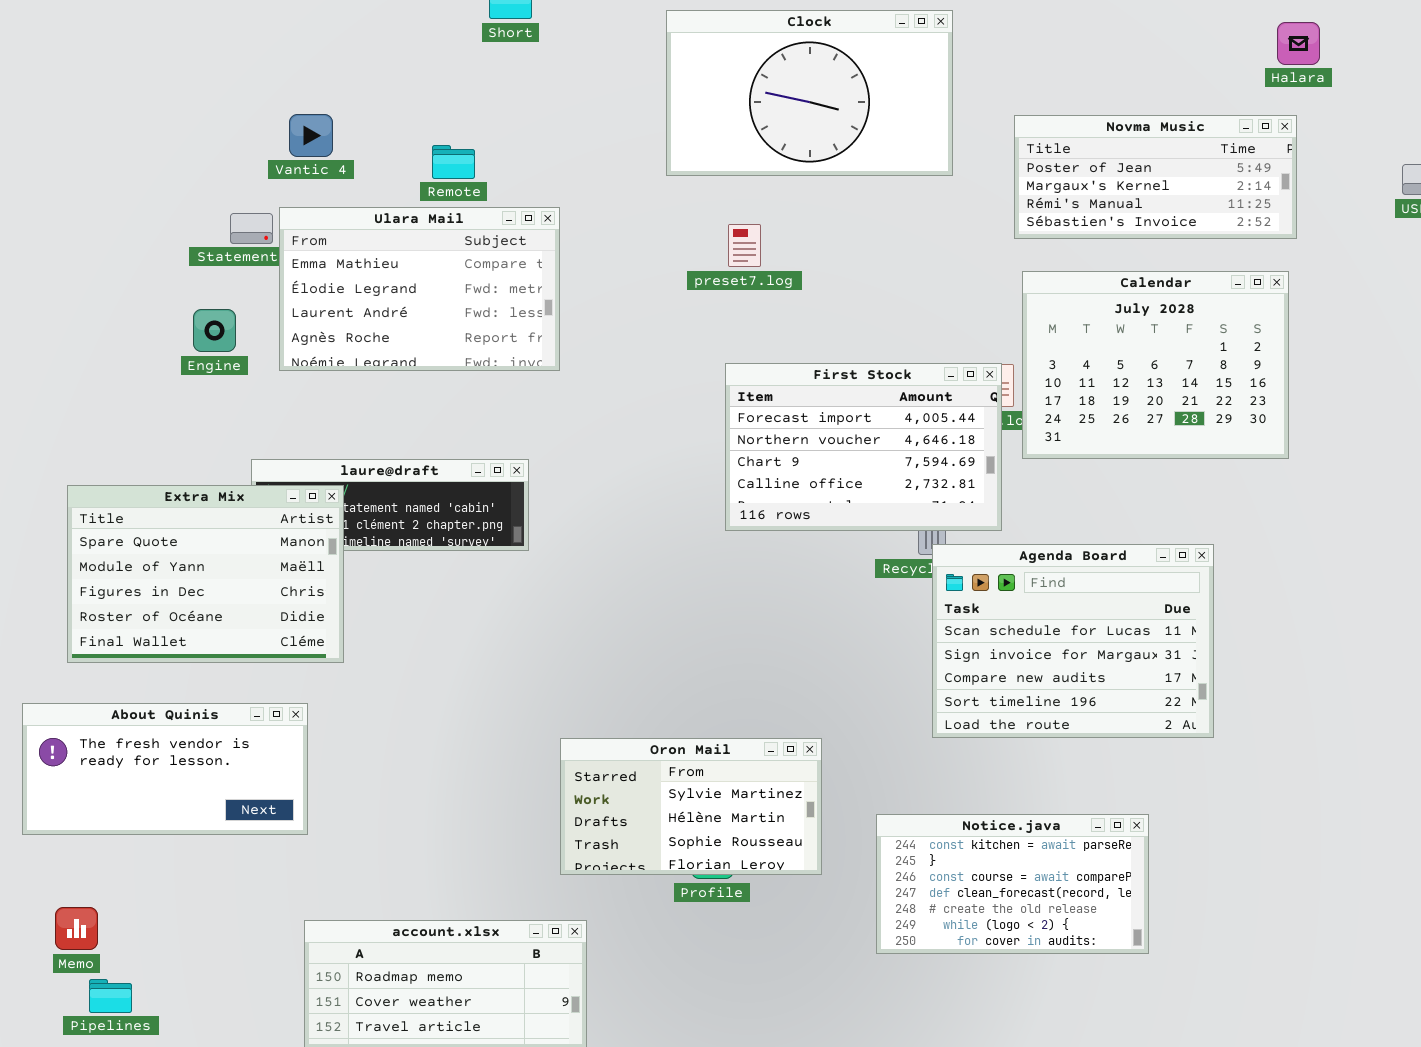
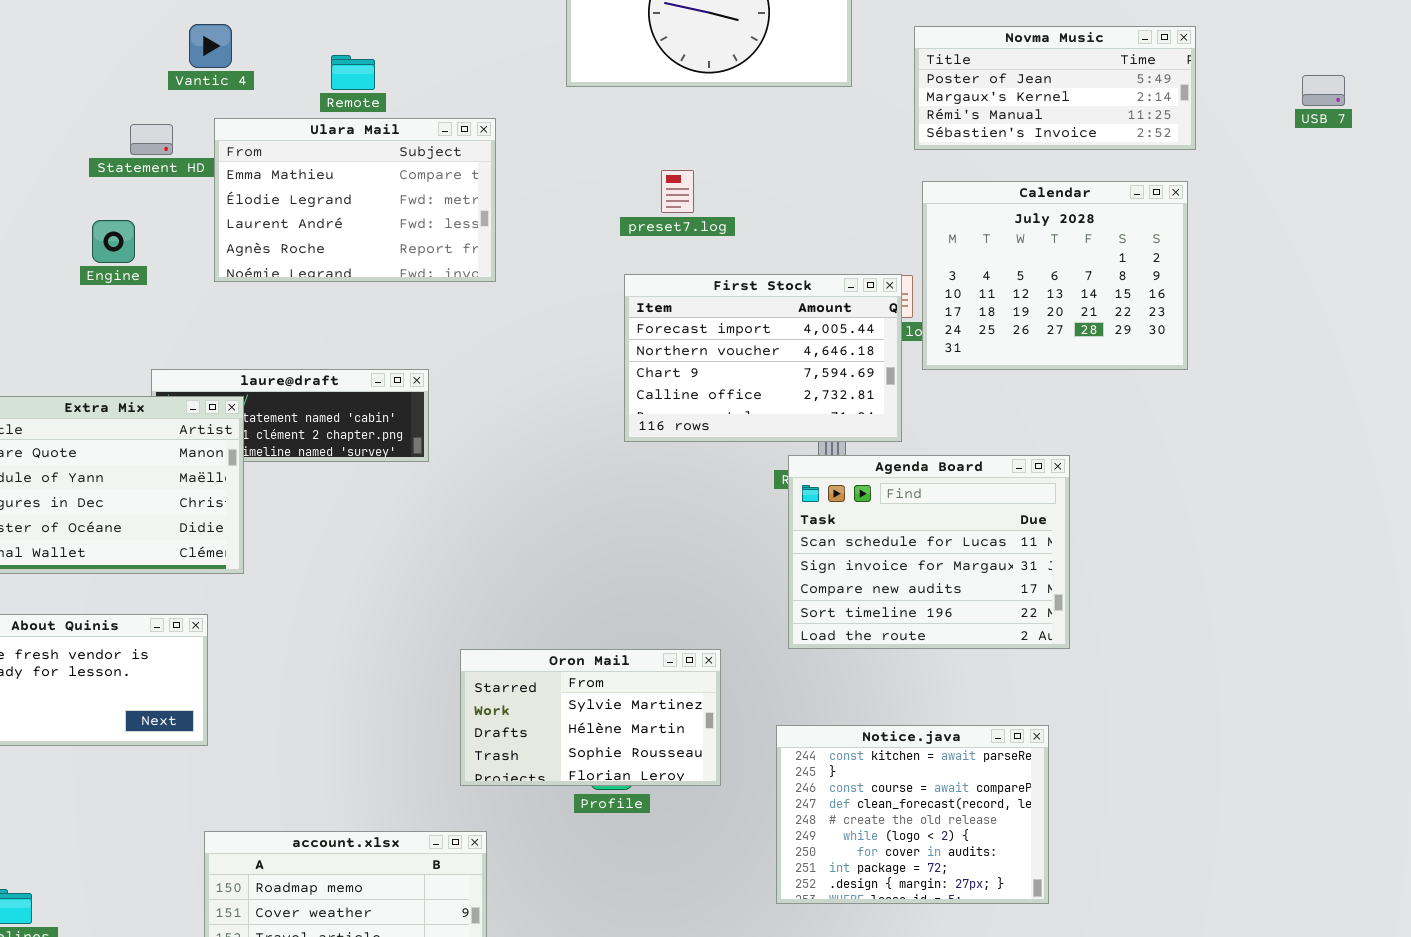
Ulara Mail: [279,207,560,371] -> [214,118,496,282], moved
preset7.log: [728,224,761,267] -> [661,170,694,213], moved
Agenda Board: [932,544,1214,738] -> [788,455,1070,649], moved
Notice.java: [876,814,1149,954] -> [776,725,1049,904], resized

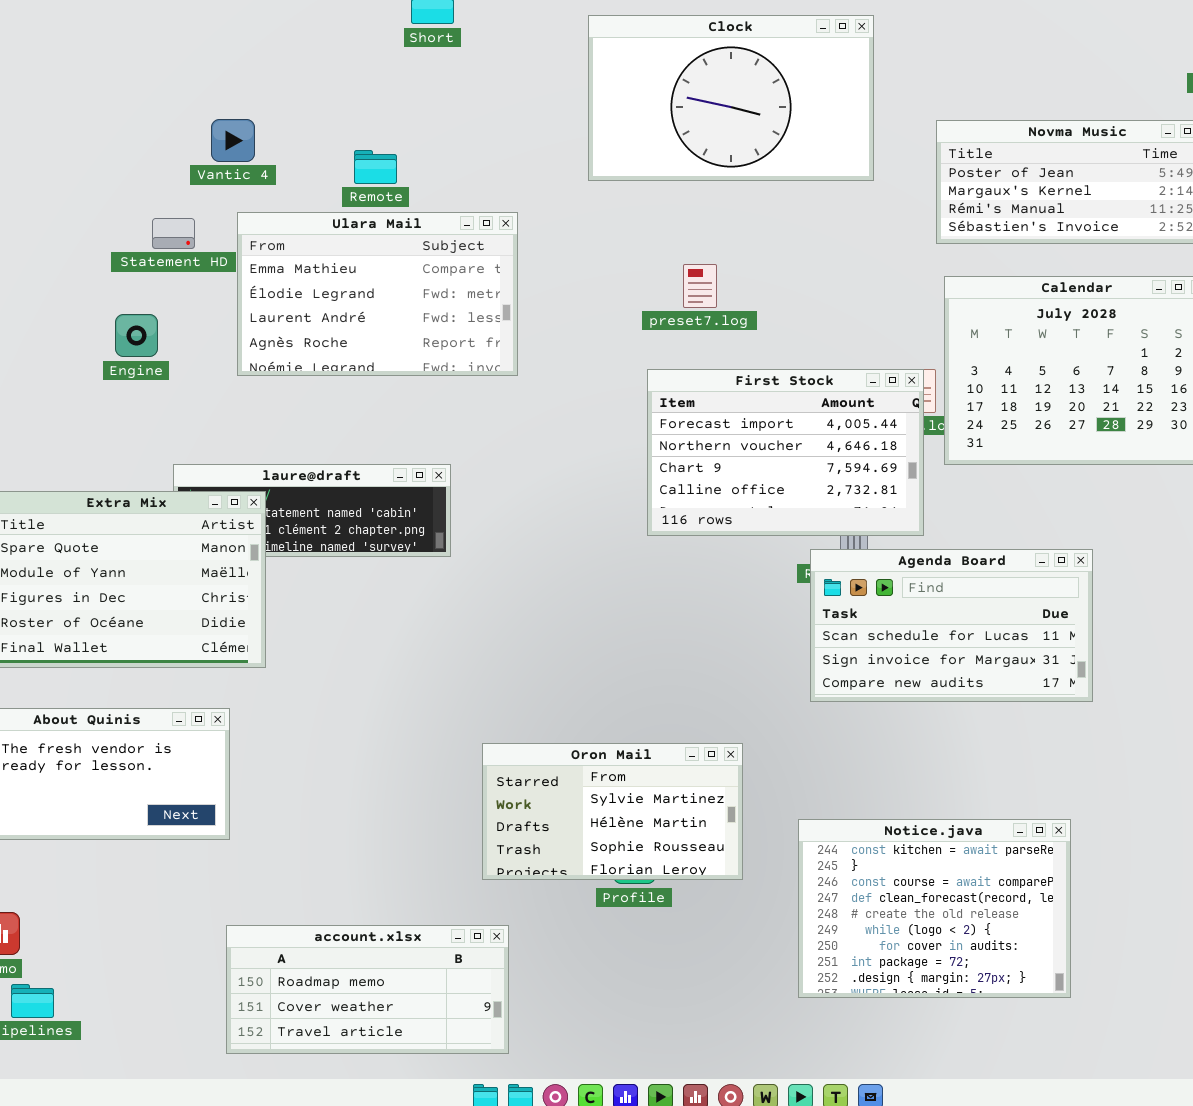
Agenda Board: [788,455,1070,649] -> [810,549,1093,702], resized

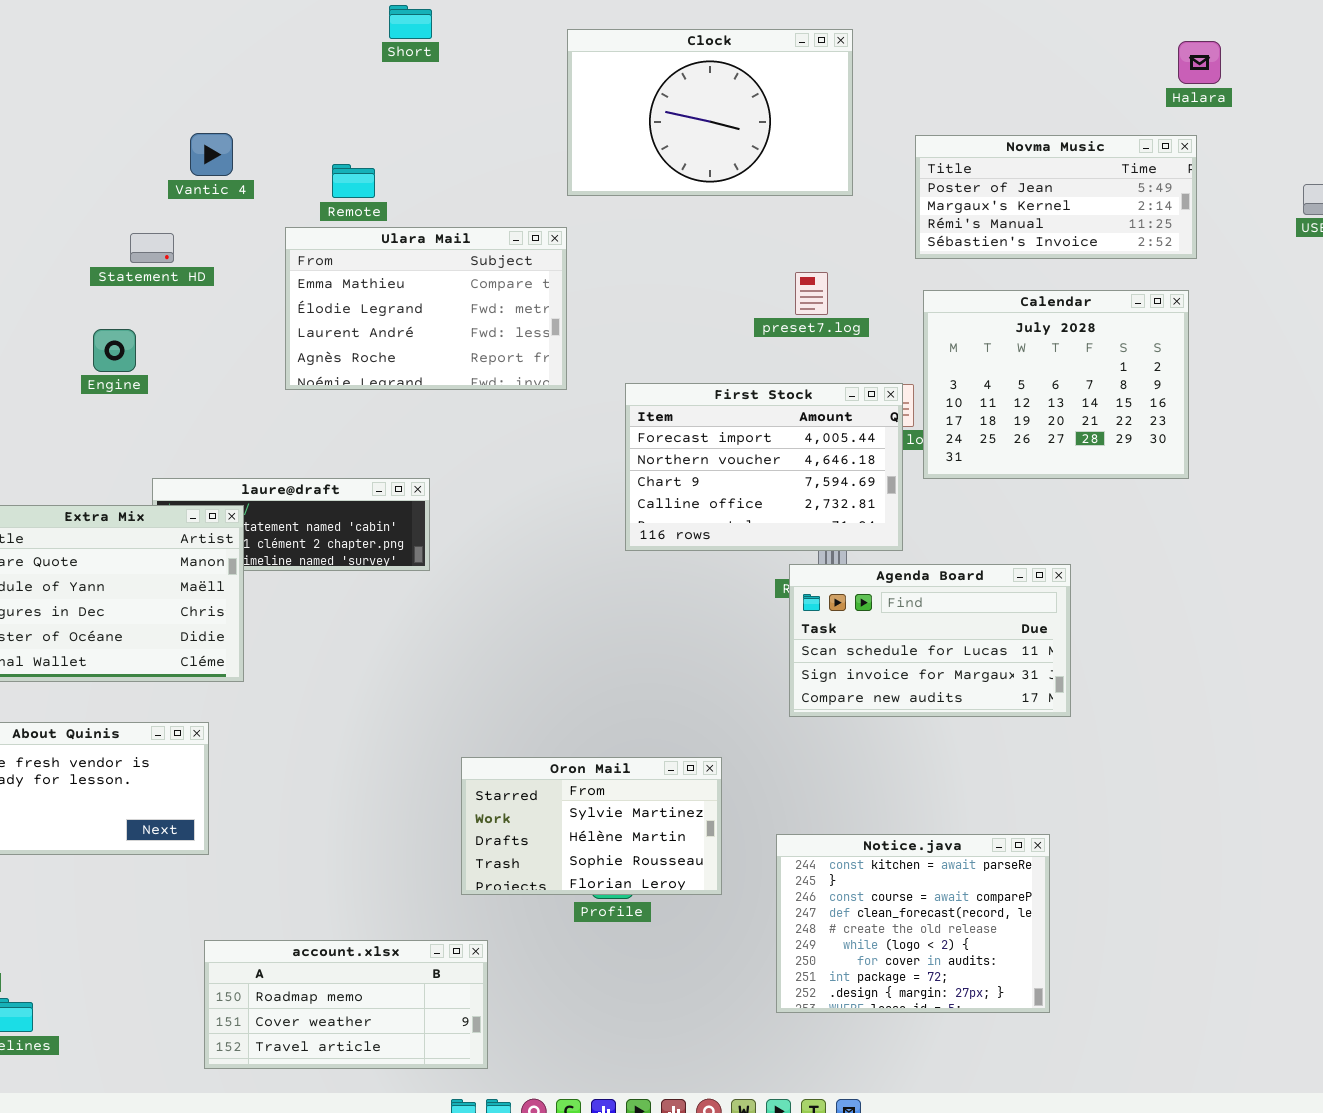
Ulara Mail: [237,212,518,376] -> [285,227,567,390], moved
preset7.log: [683,264,717,308] -> [795,272,828,315], moved

